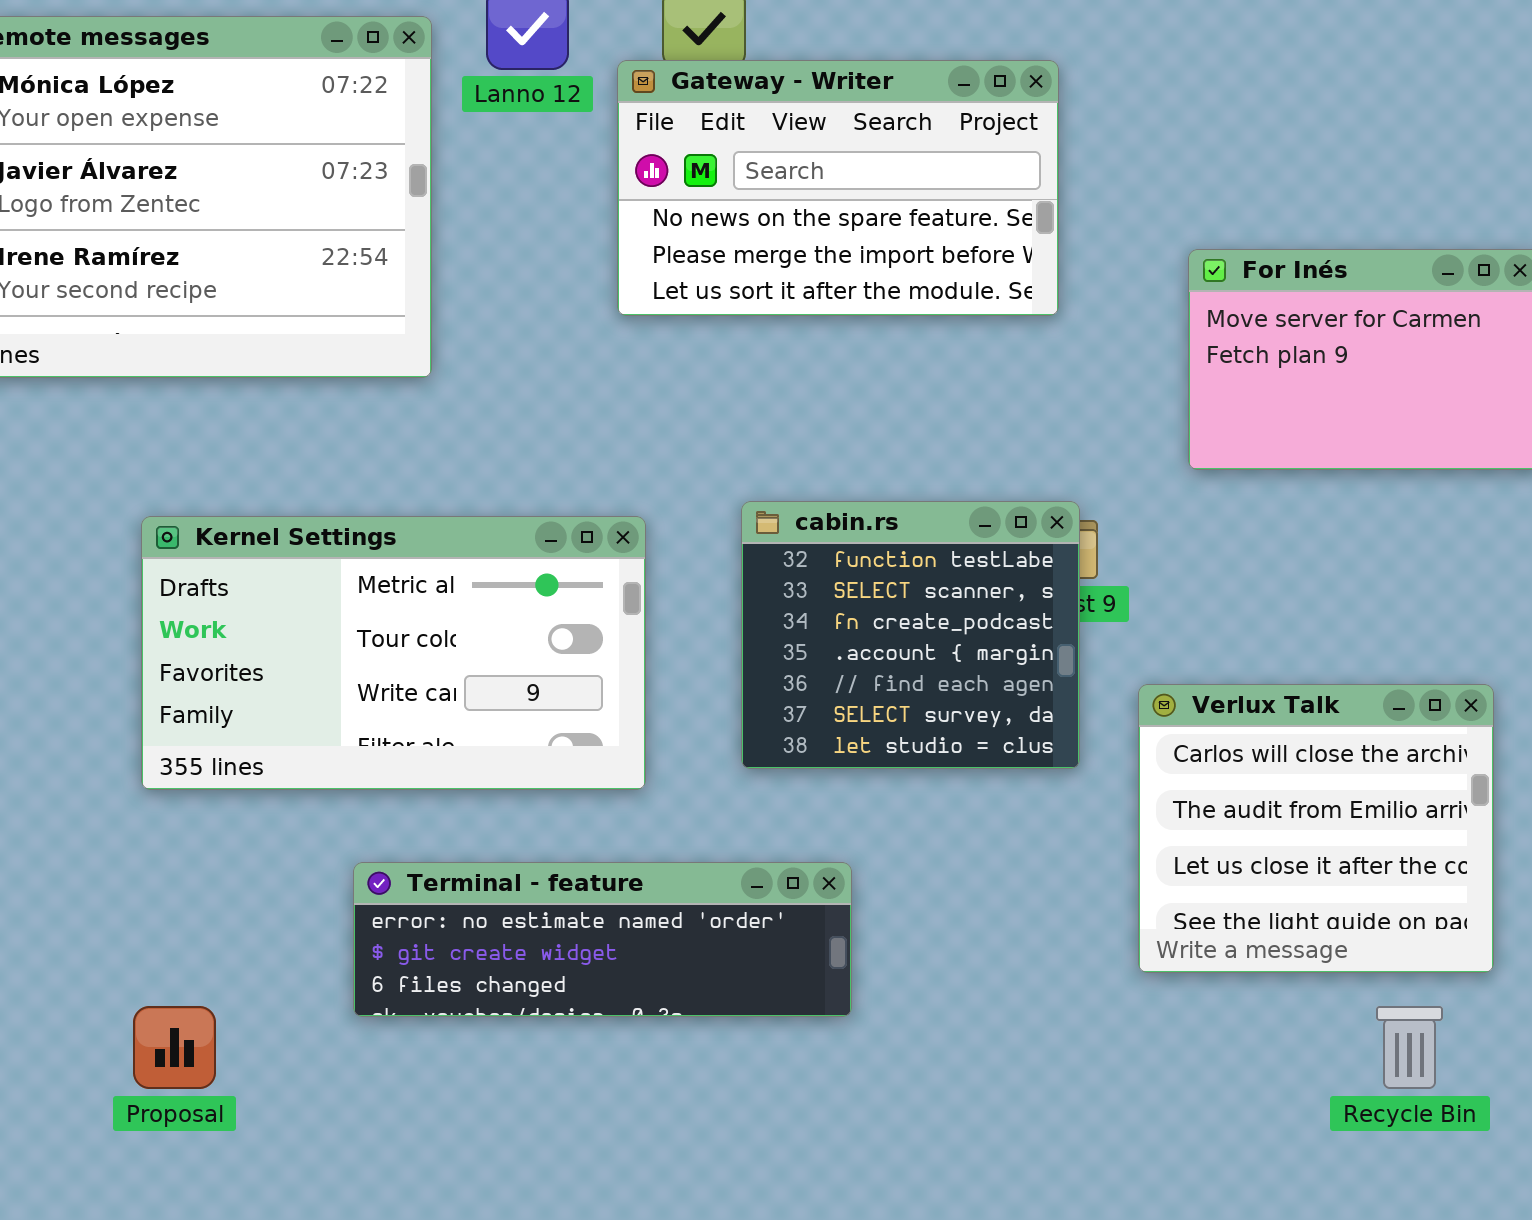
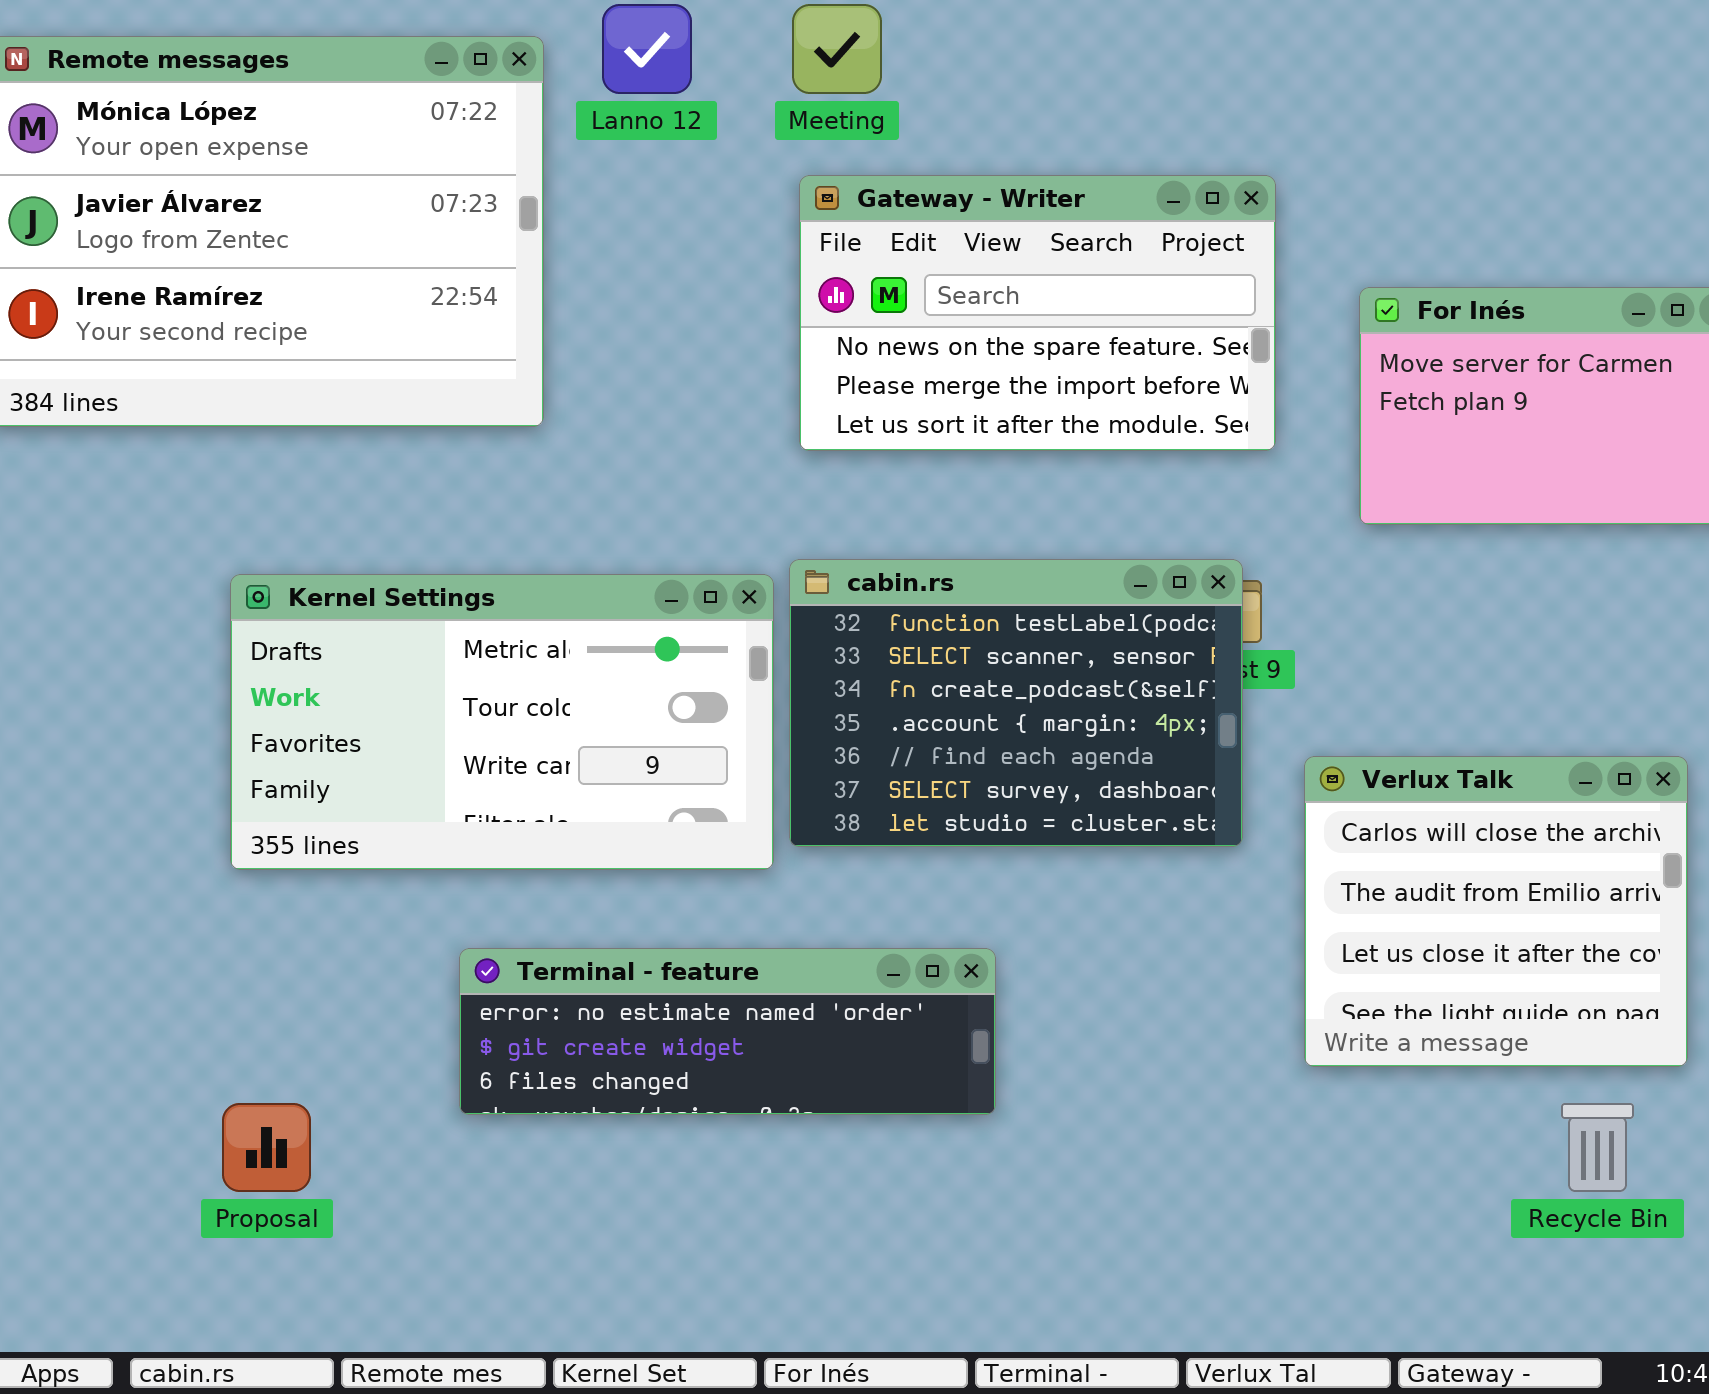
Gateway - Writer: [617,60,1059,316] -> [799,175,1276,451], moved
cabin.rs: [741,501,1080,769] -> [789,559,1243,847], resized

